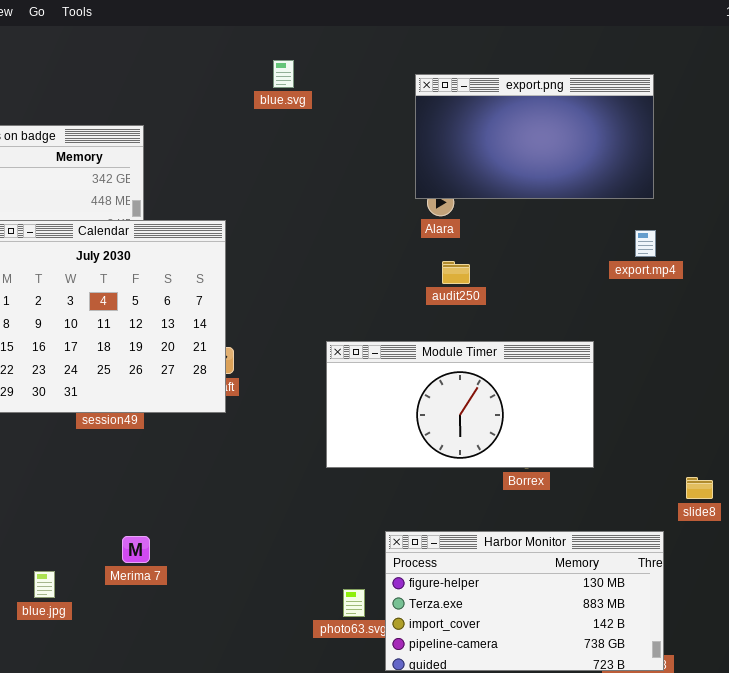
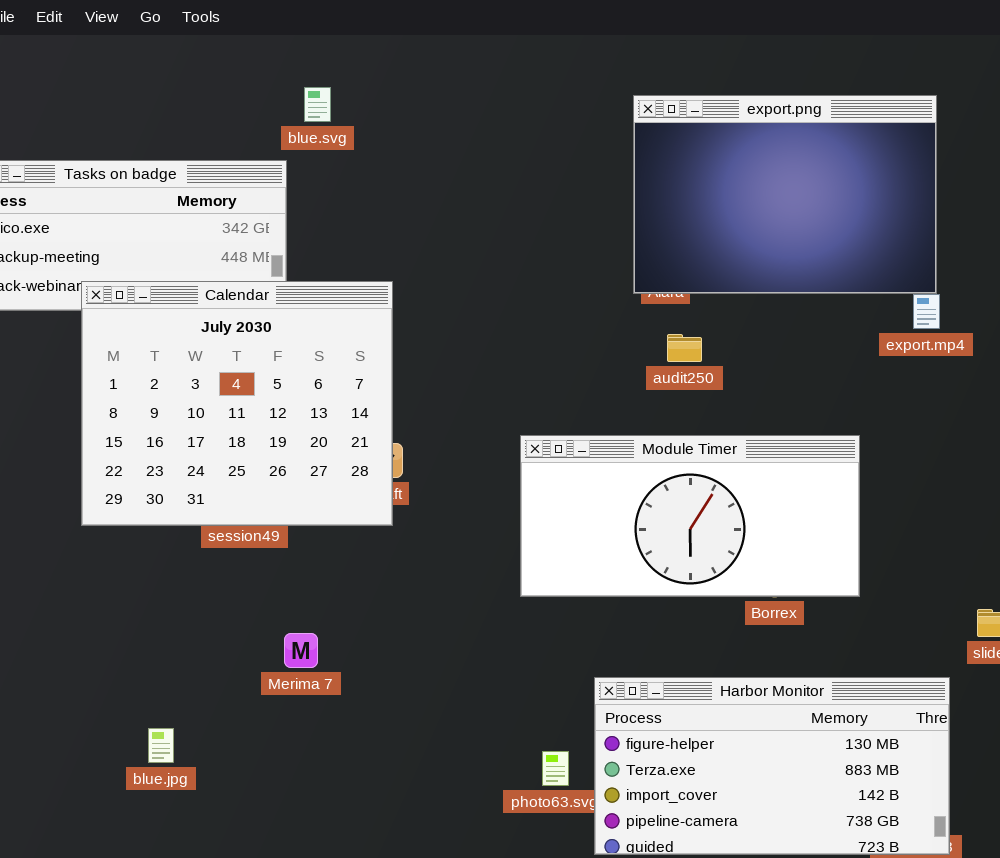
blue.svg: [273,60,294,88] -> [304,87,331,122], moved
export.png: [415,74,654,199] -> [633,95,937,294], resized
Merima 7: [122,536,150,563] -> [284,633,318,668], moved

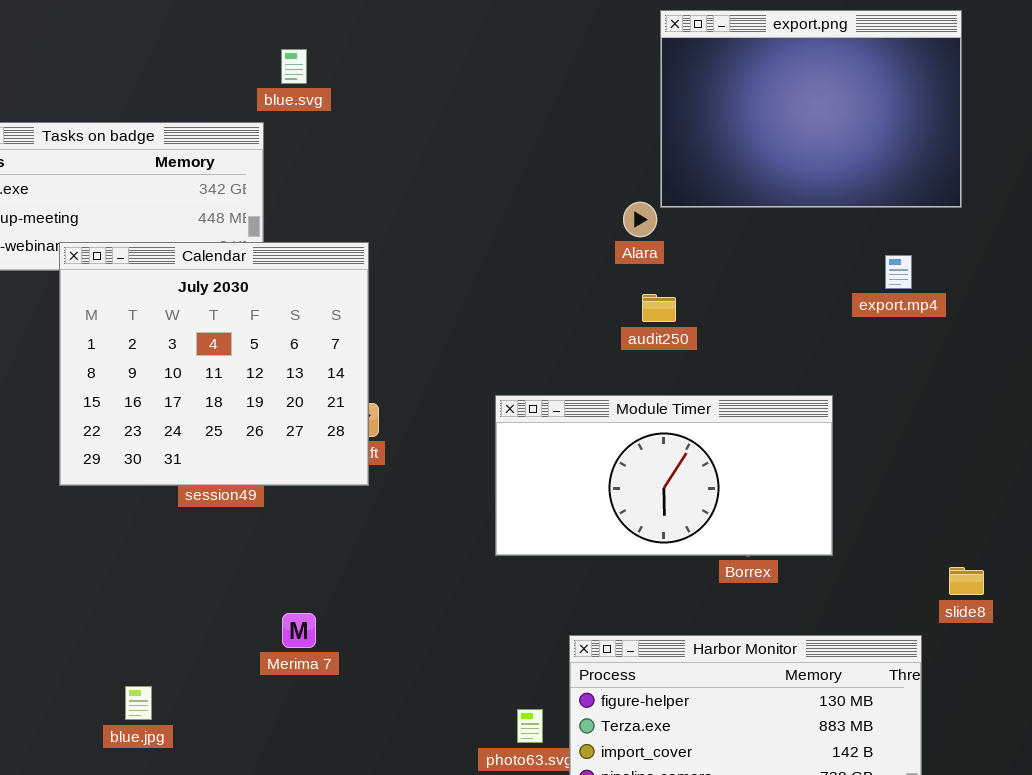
export.png: [633,95,937,294] -> [660,10,962,208], moved
Merima 7: [284,633,318,668] -> [282,613,316,648], moved

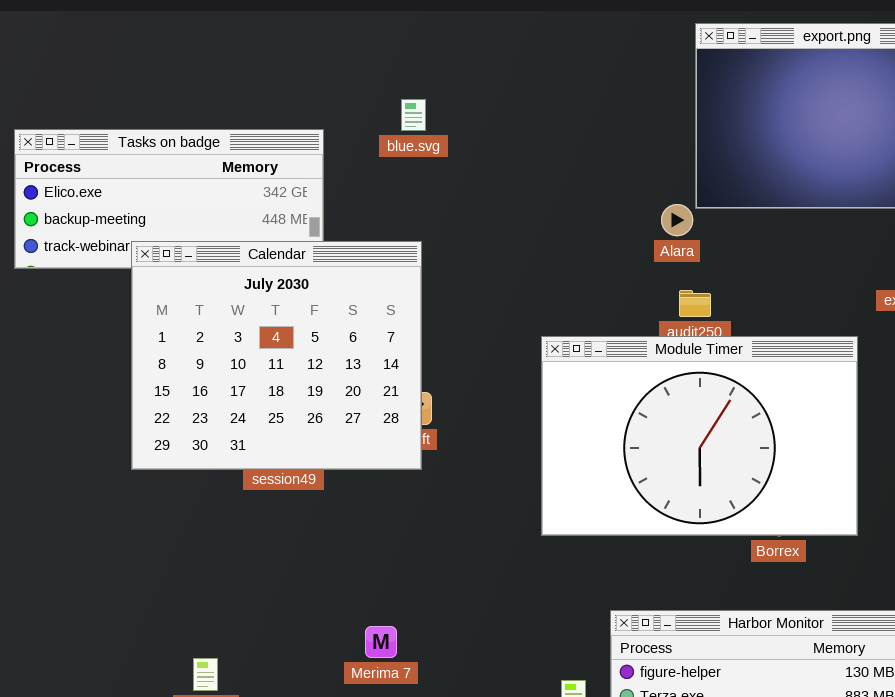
blue.svg: [281,49,307,84] -> [401,99,426,131], moved
Module Timer: [495,395,833,556] -> [541,336,858,536], resized
Merima 7: [282,613,316,648] -> [365,626,397,658], moved

